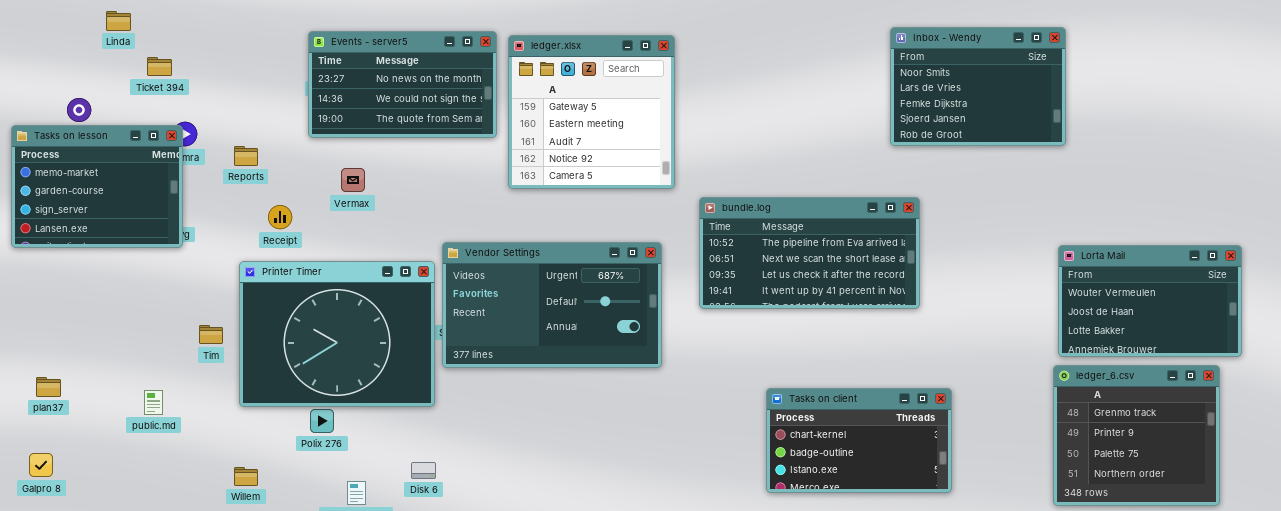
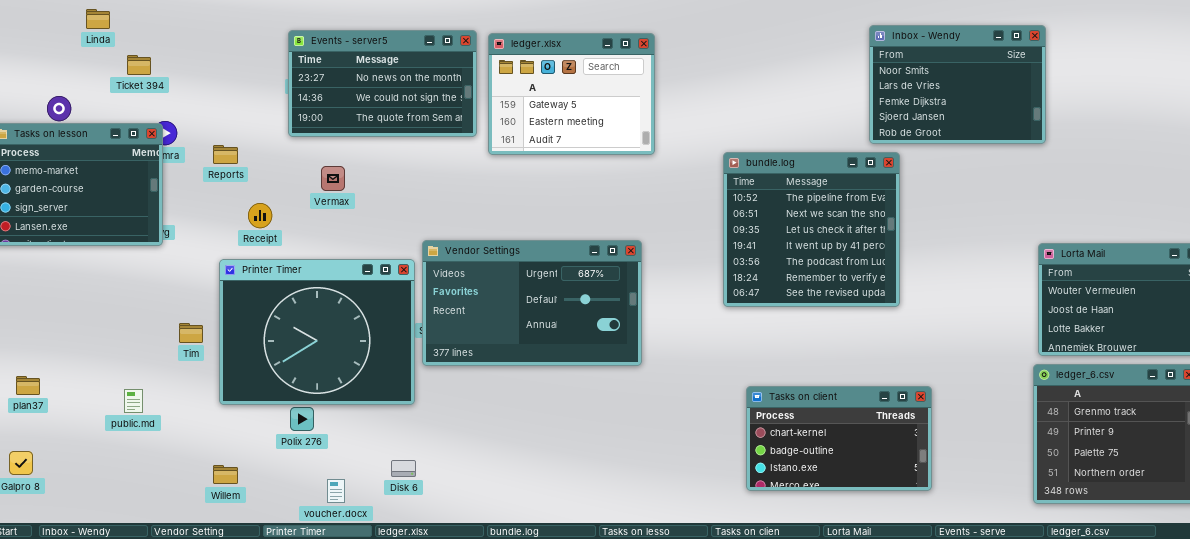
ledger.xlsx: [508,35,675,189] -> [488,33,655,155], resized
bundle.log: [699,197,920,309] -> [723,152,900,307], resized

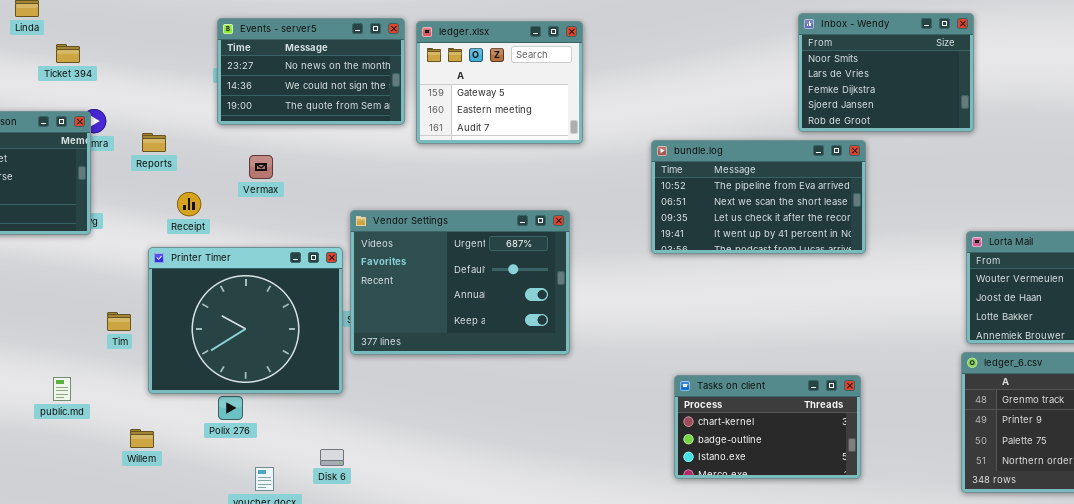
bundle.log: [723,152,900,307] -> [651,140,866,254], resized
Vendor Settings: [422,240,642,366] -> [350,210,570,355], resized
Willem: [213,465,238,484] -> [130,429,154,448], moved

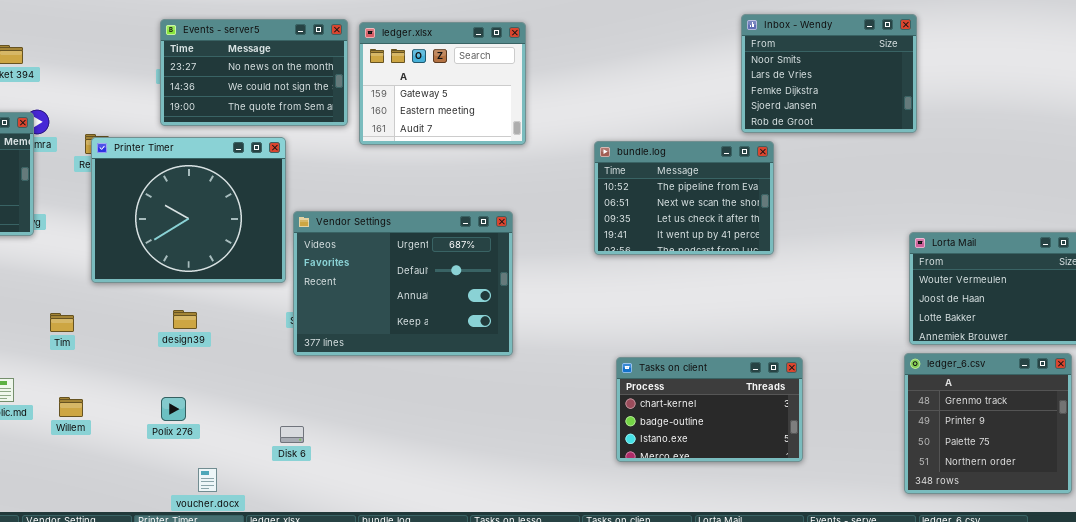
bundle.log: [651,140,866,254] -> [594,141,774,255], resized
Printer Timer: [148,247,343,394] -> [91,137,286,283], moved
Tasks on client: [674,375,861,479] -> [616,357,803,462], moved
Willem: [130,429,154,448] -> [59,397,83,417], moved
Disk 6: [320,449,344,466] -> [280,426,304,443], moved

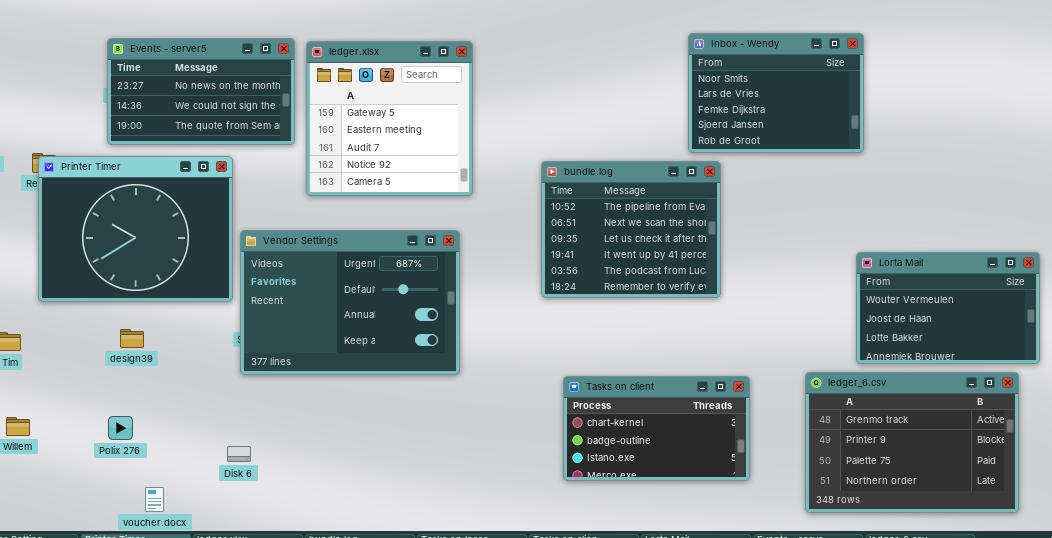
ledger.xlsx: [359,22,526,145] -> [306,41,473,196], resized
bundle.log: [594,141,774,255] -> [541,161,721,298], resized
ledger_6.csv: [904,353,1072,494] -> [805,372,1019,513], resized

